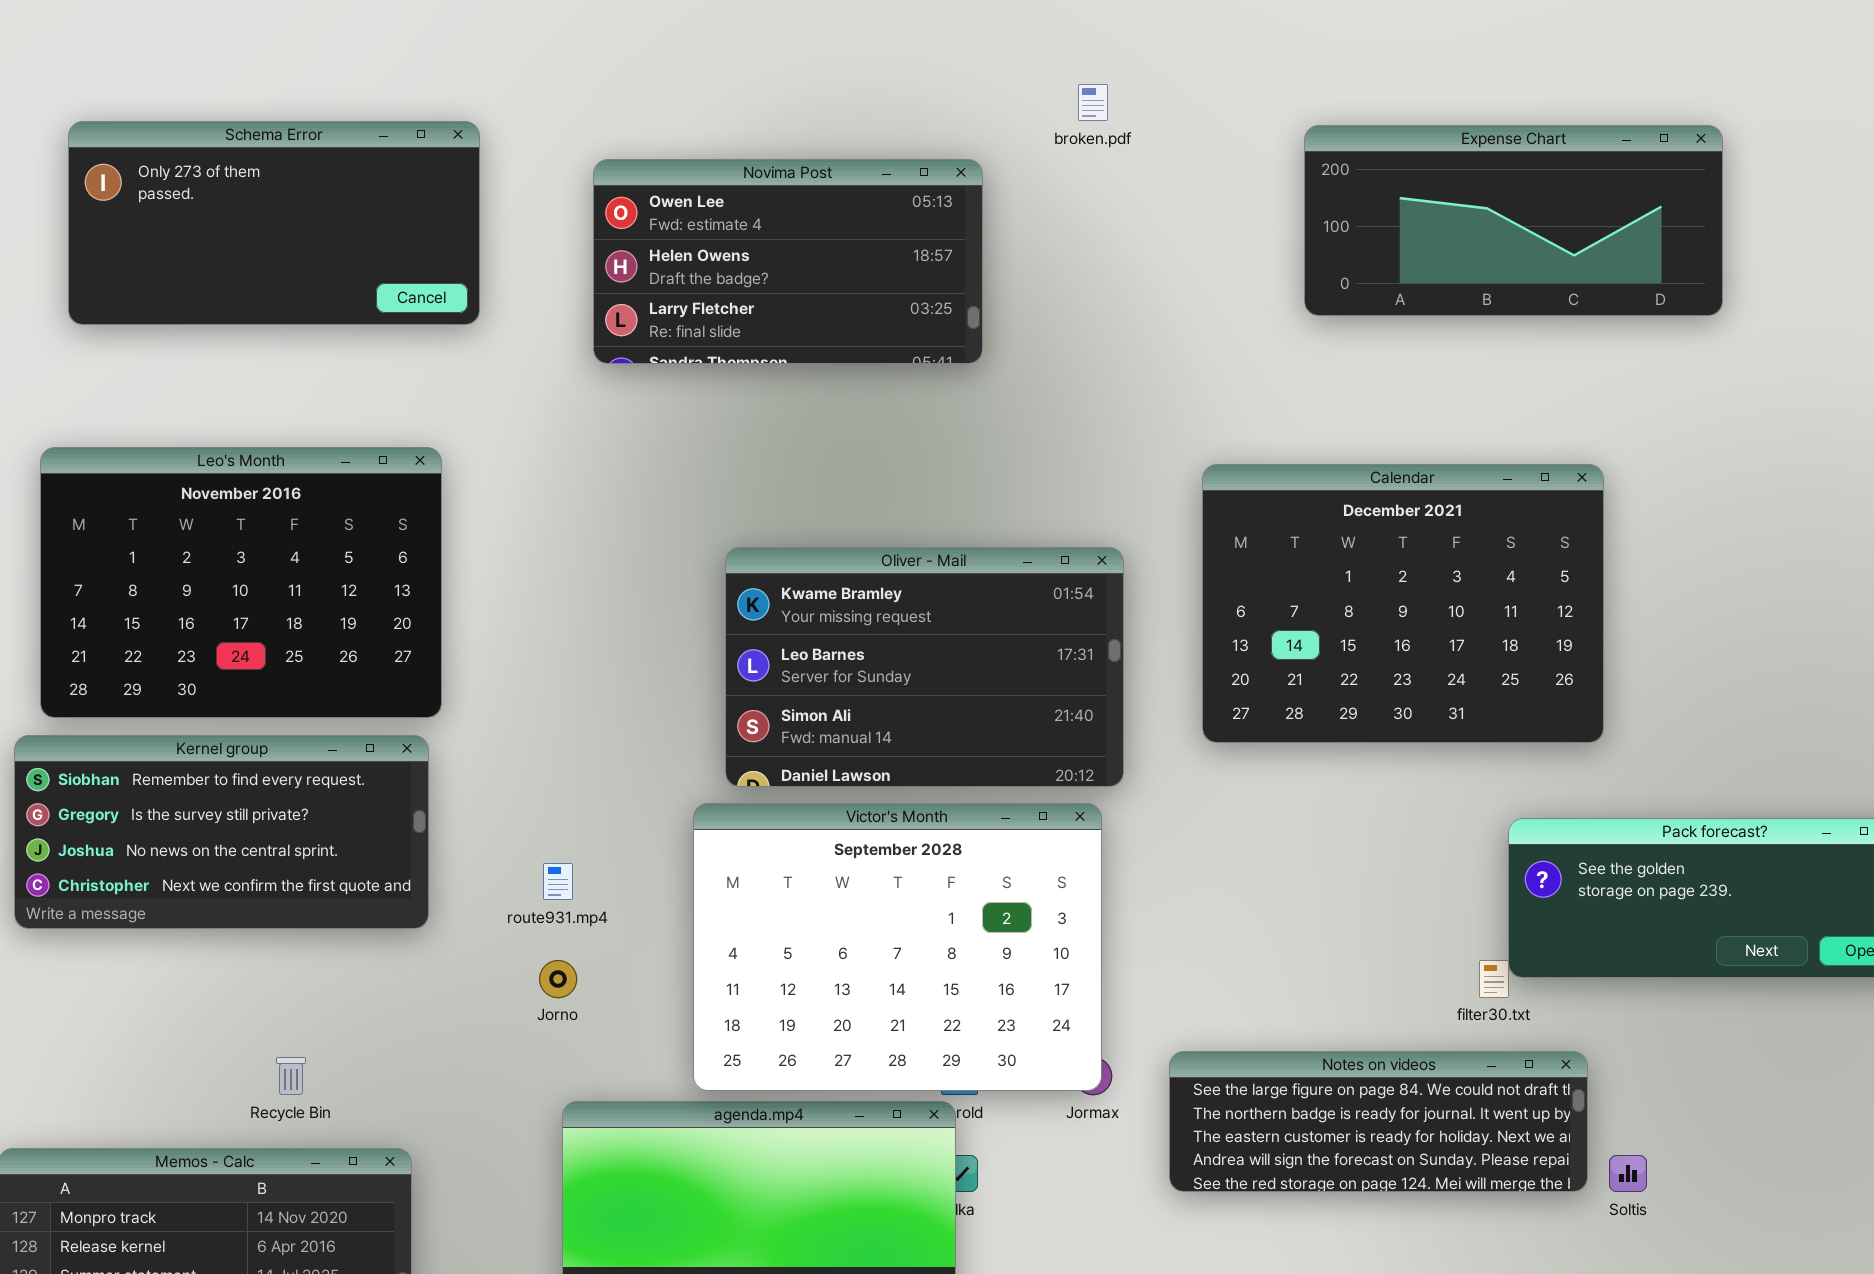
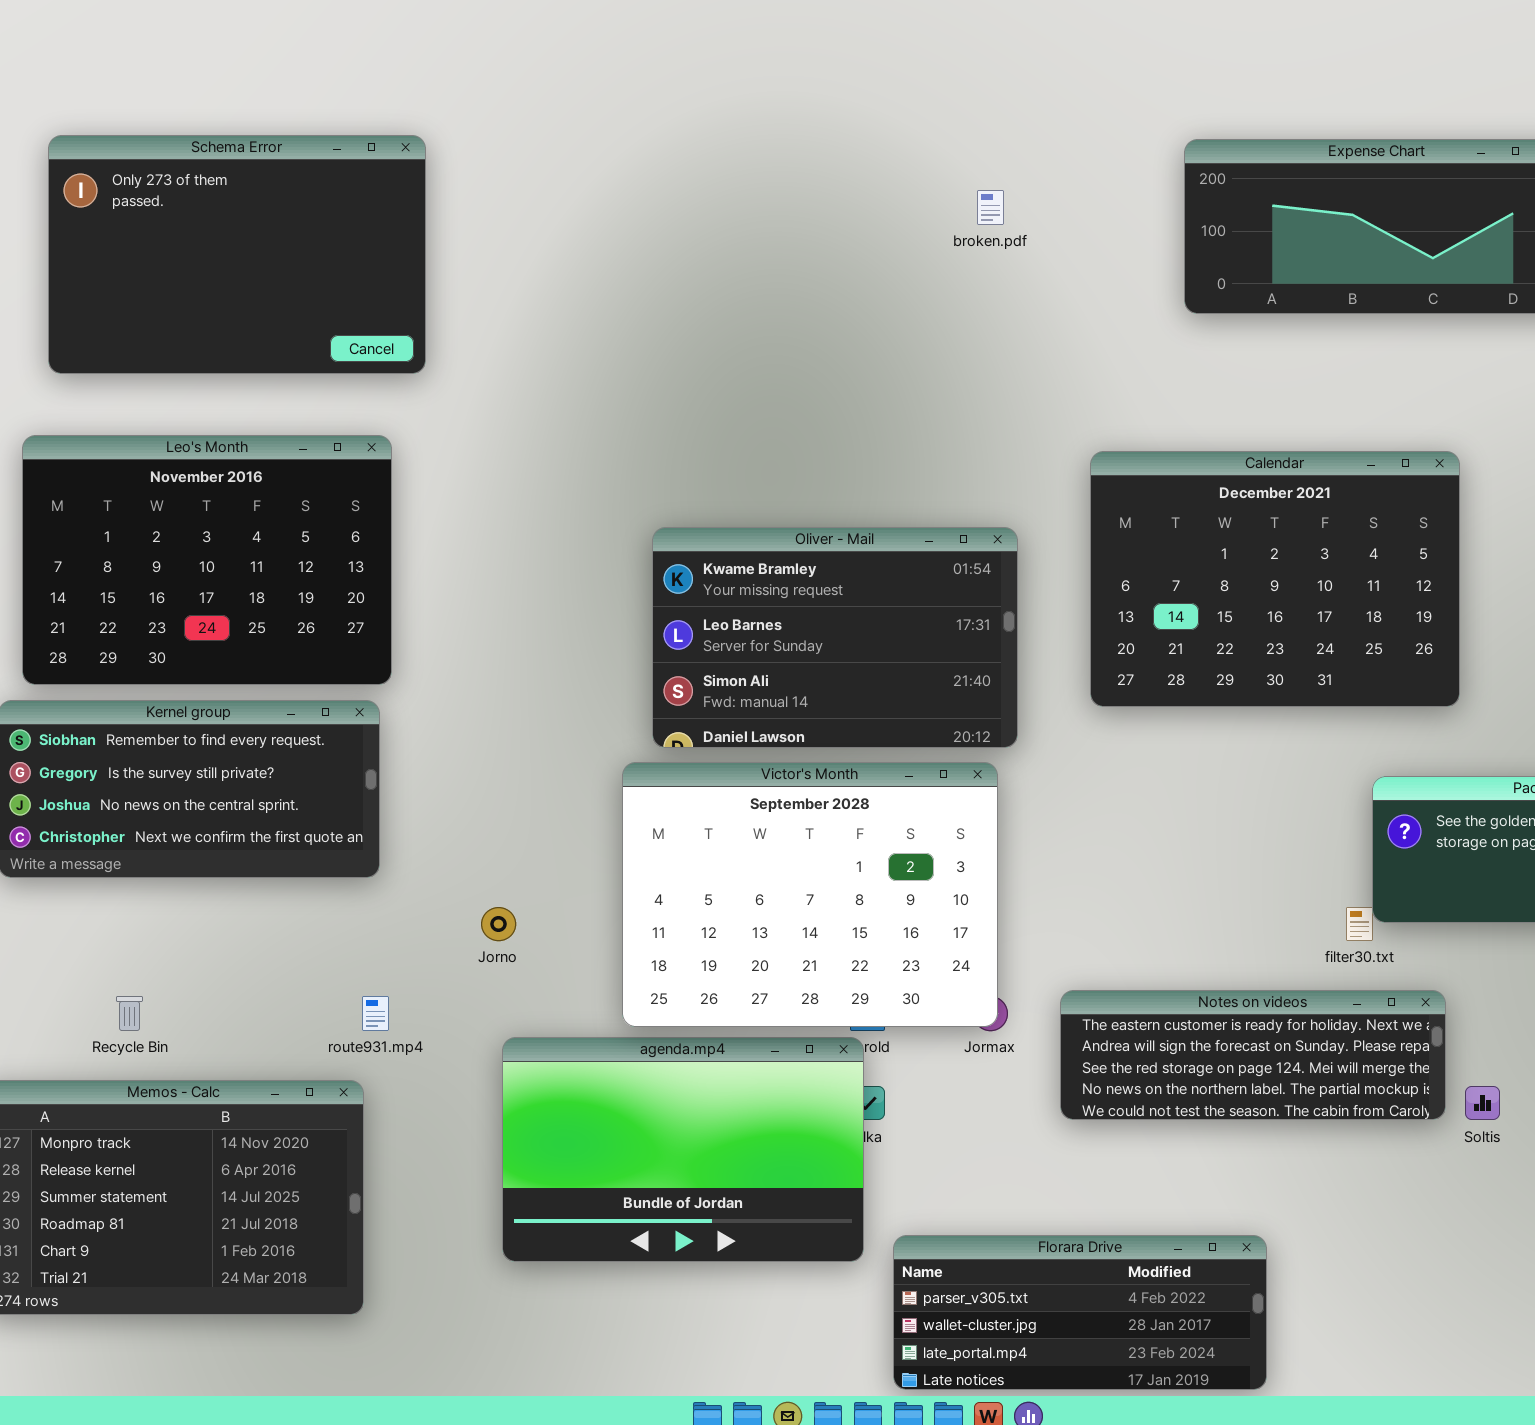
broken.pdf: [1078,84,1108,121] -> [977,190,1004,225], moved
Schema Error: [68,121,480,325] -> [48,135,426,374], resized
Novima Post: [593,159,983,364] -> none, closed
route931.mp4: [543,863,573,900] -> [362,996,389,1031], moved
Notes on videos: [1169,1051,1588,1192] -> [1060,990,1446,1120], scrolled down 2 rows
Recycle Bin: [276,1057,306,1095] -> [116,996,143,1031], moved

